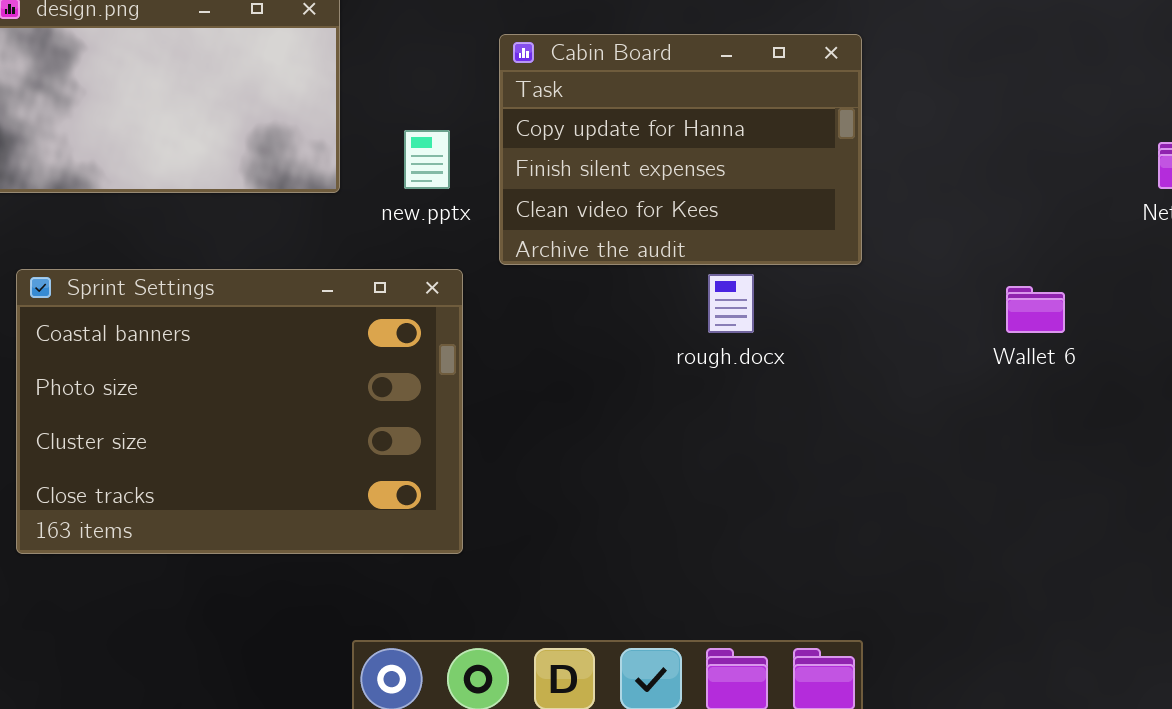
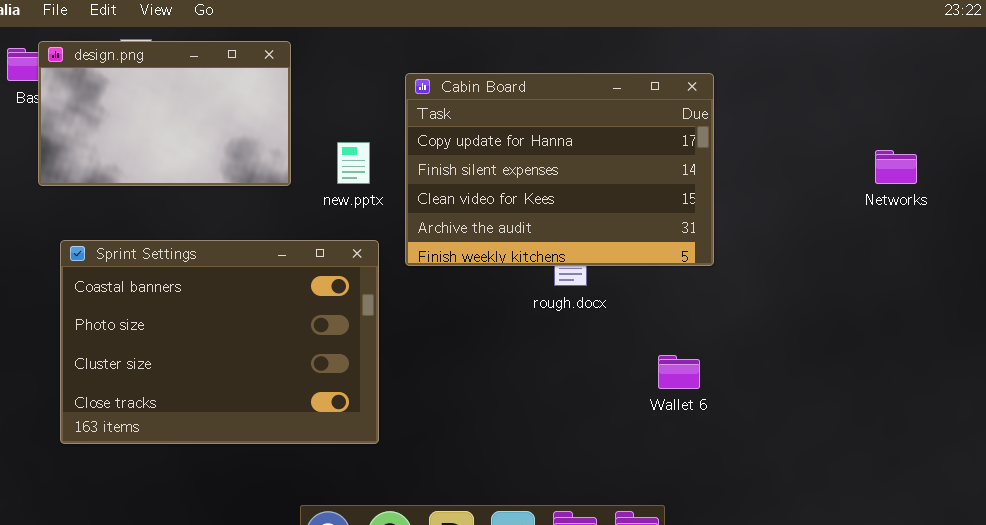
Cabin Board: [499,34,862,265] -> [405,73,714,266], resized
Wallet 6: [1006,286,1065,333] -> [658,355,700,389], moved

